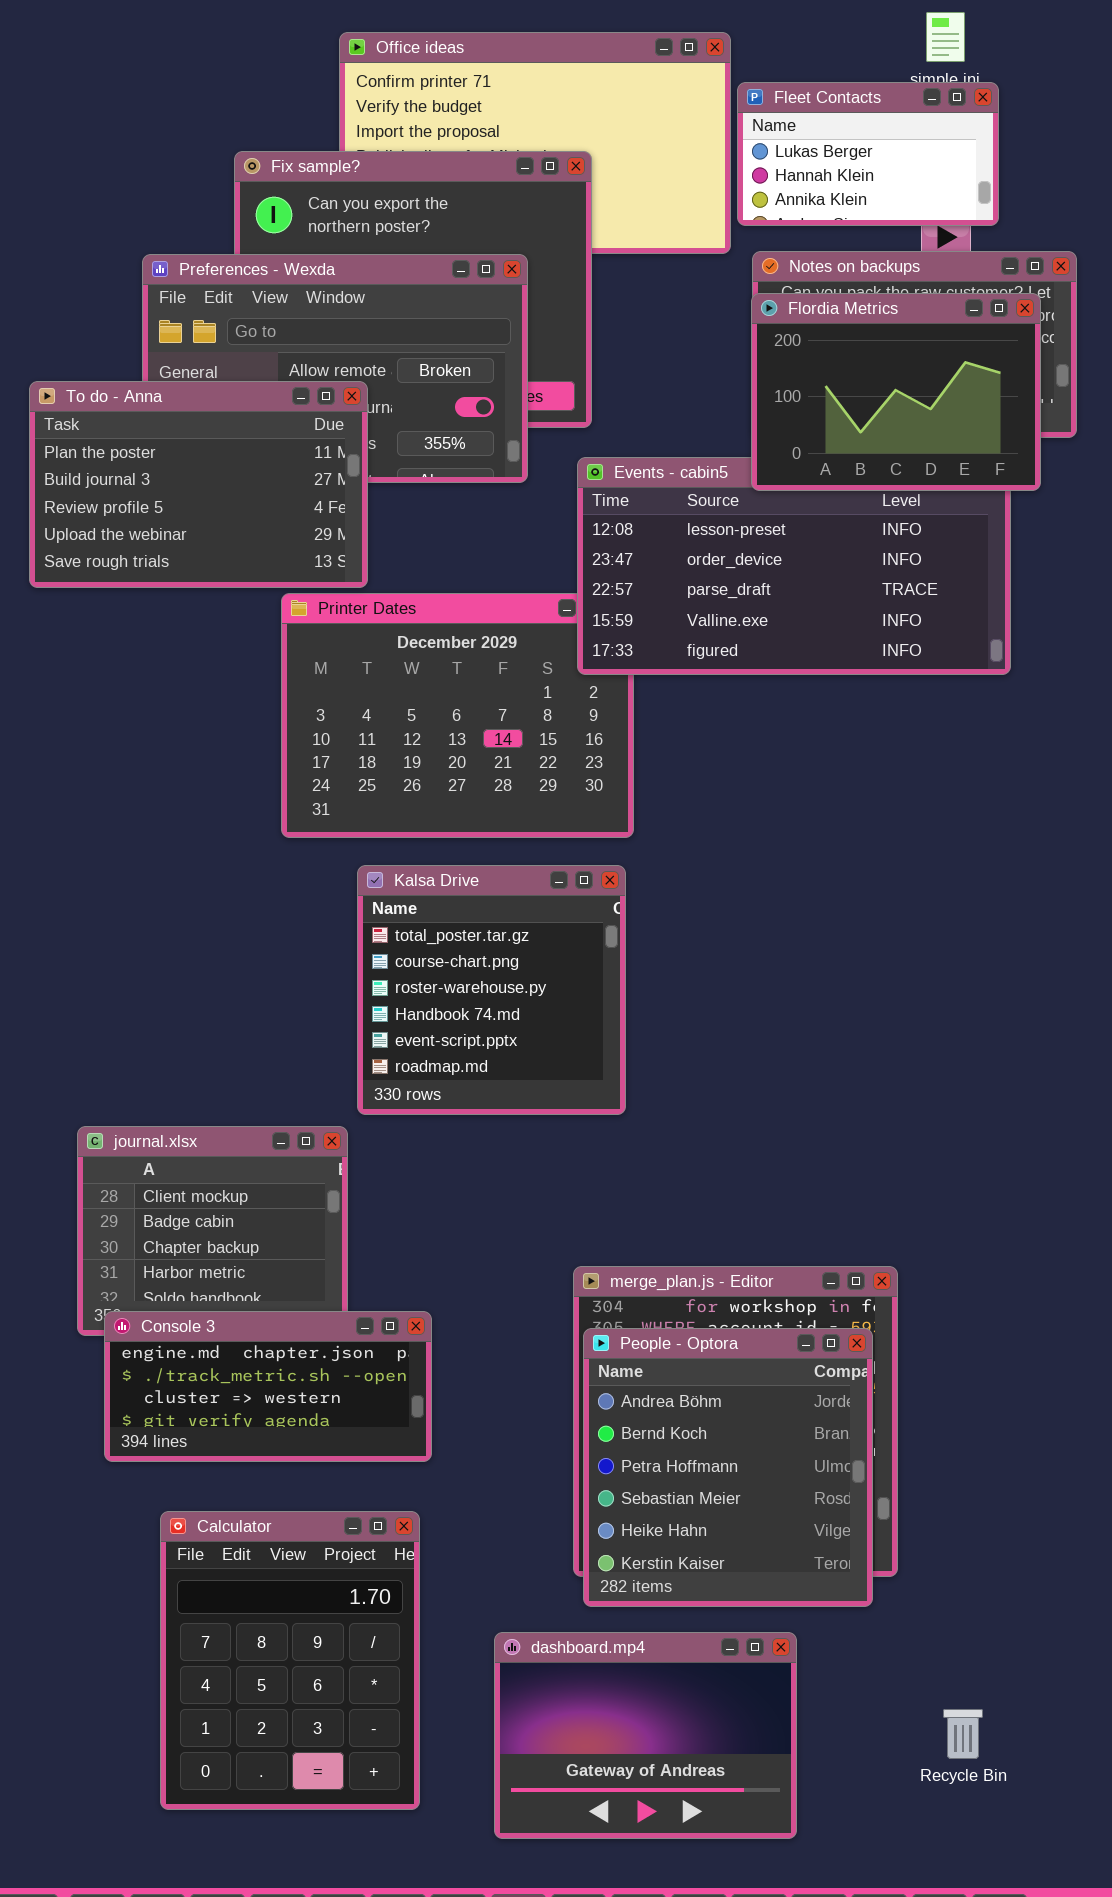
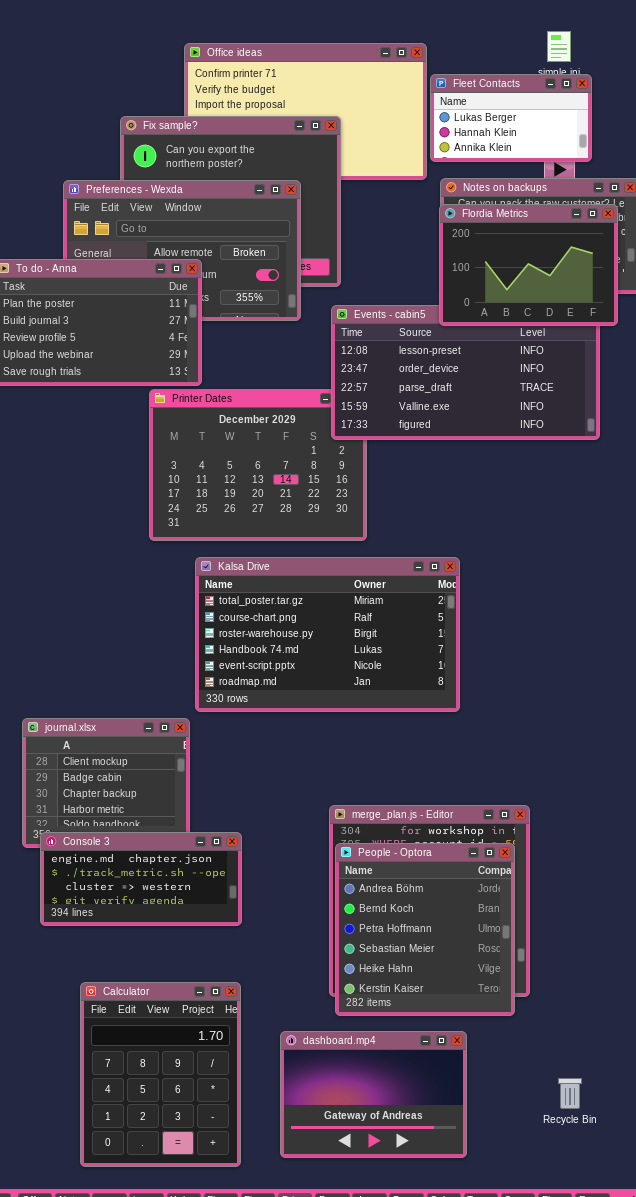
Kalsa Drive: [357,865,626,1115] -> [195,557,460,712], resized
Calculator: [160,1511,420,1810] -> [80,982,241,1167], moved

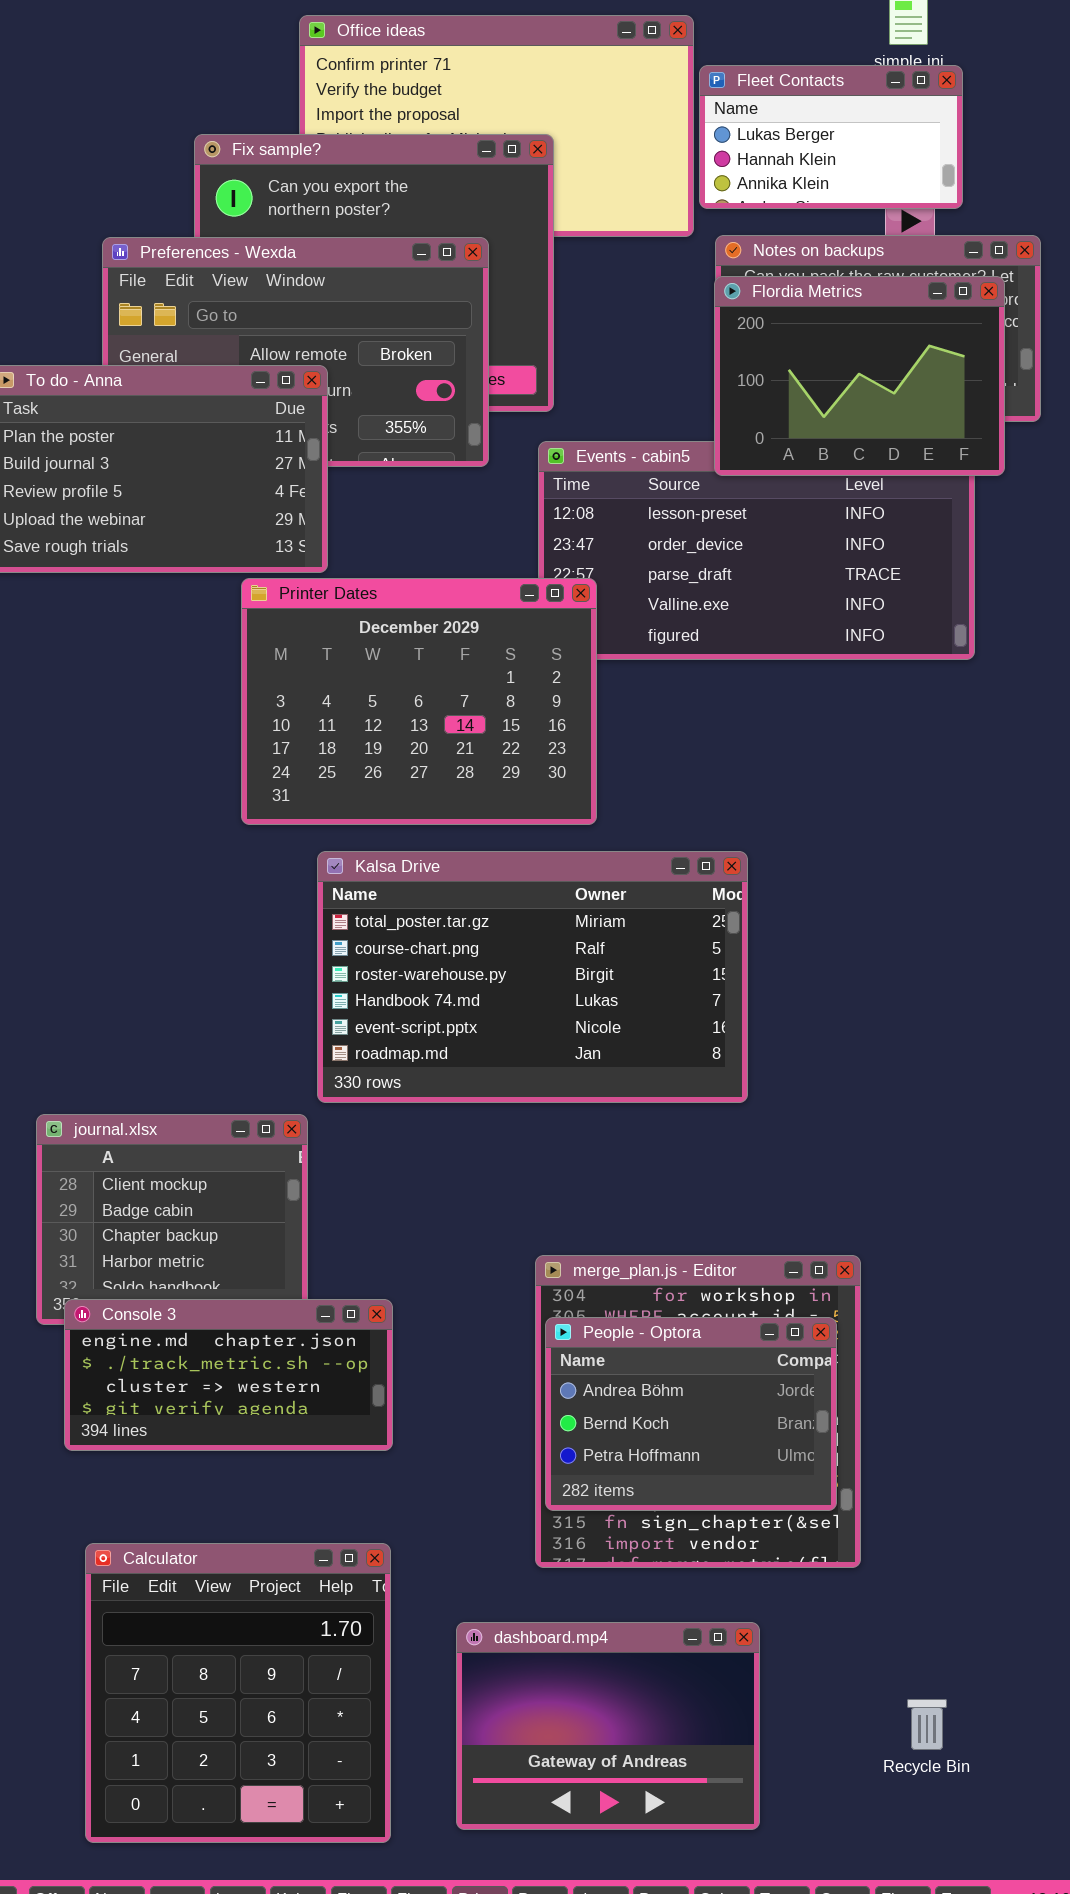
Printer Dates: [149,389,367,541] -> [241,578,597,825], raised
People - Optora: [335,843,515,1016] -> [545,1317,837,1511], resized
Calculator: [80,982,241,1167] -> [85,1543,391,1843], resized

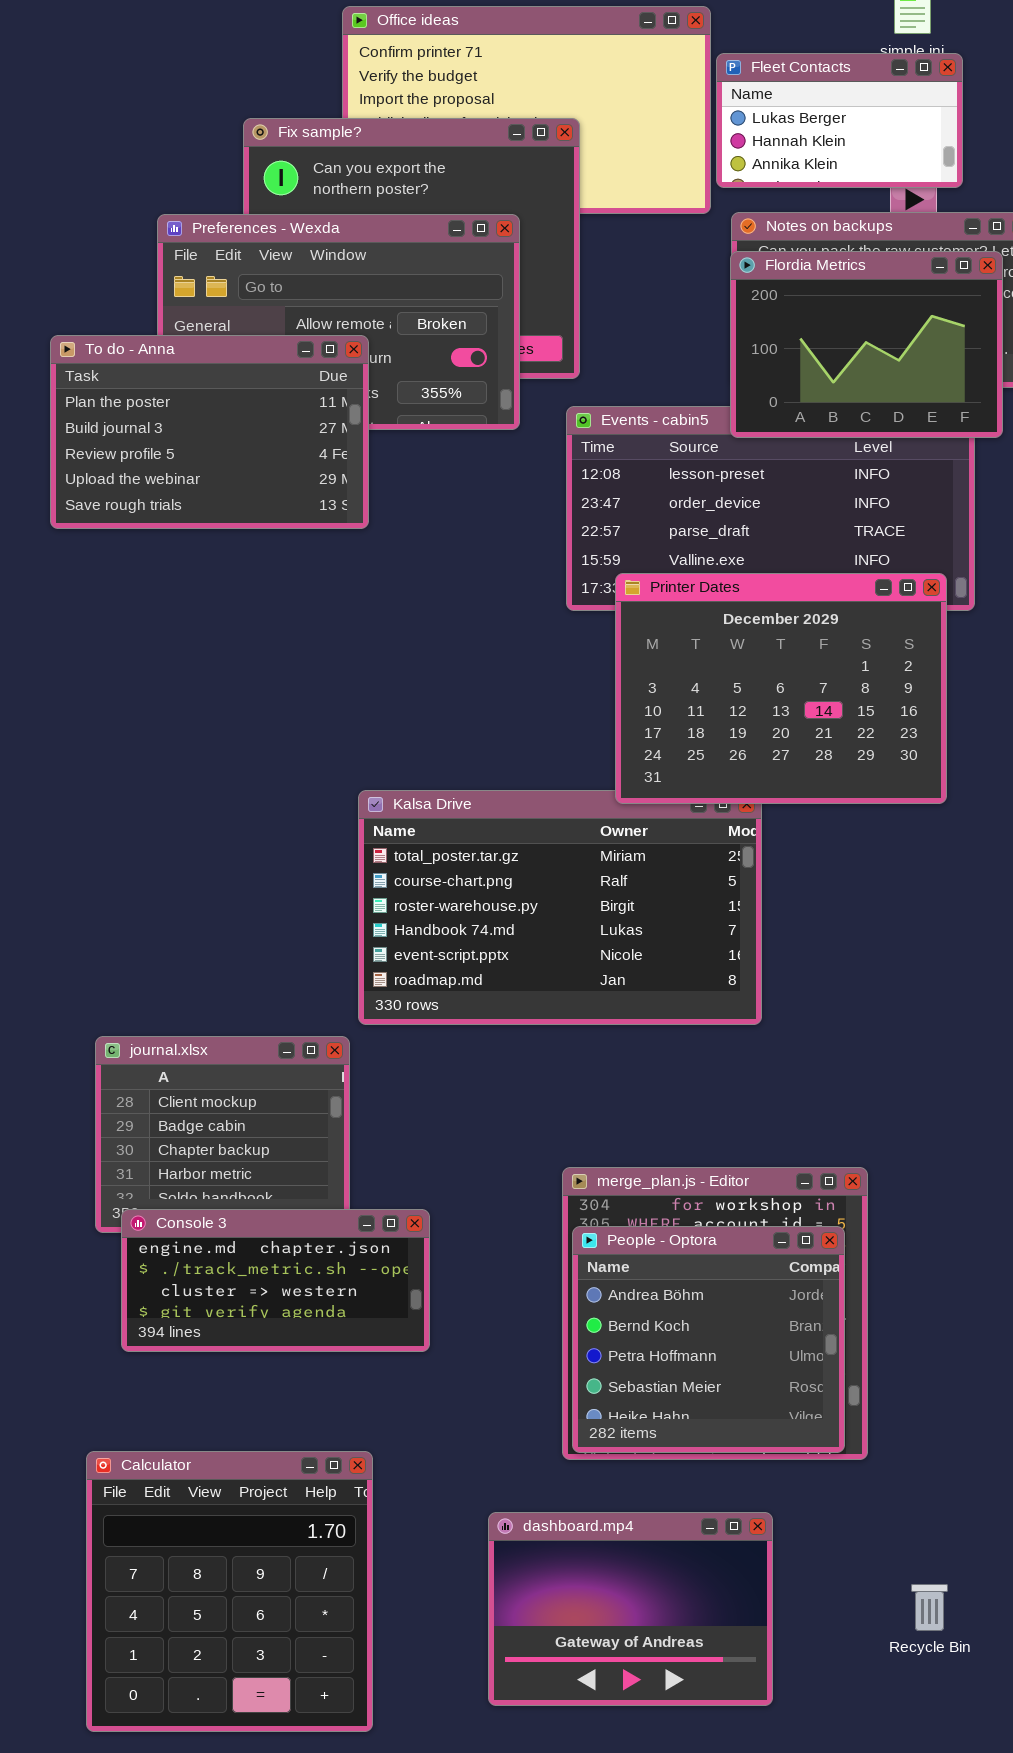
Printer Dates: [241,578,597,825] -> [615,573,947,804], moved
People - Optora: [545,1317,837,1511] -> [572,1226,845,1453], resized
Calculator: [85,1543,391,1843] -> [86,1451,373,1732], moved

